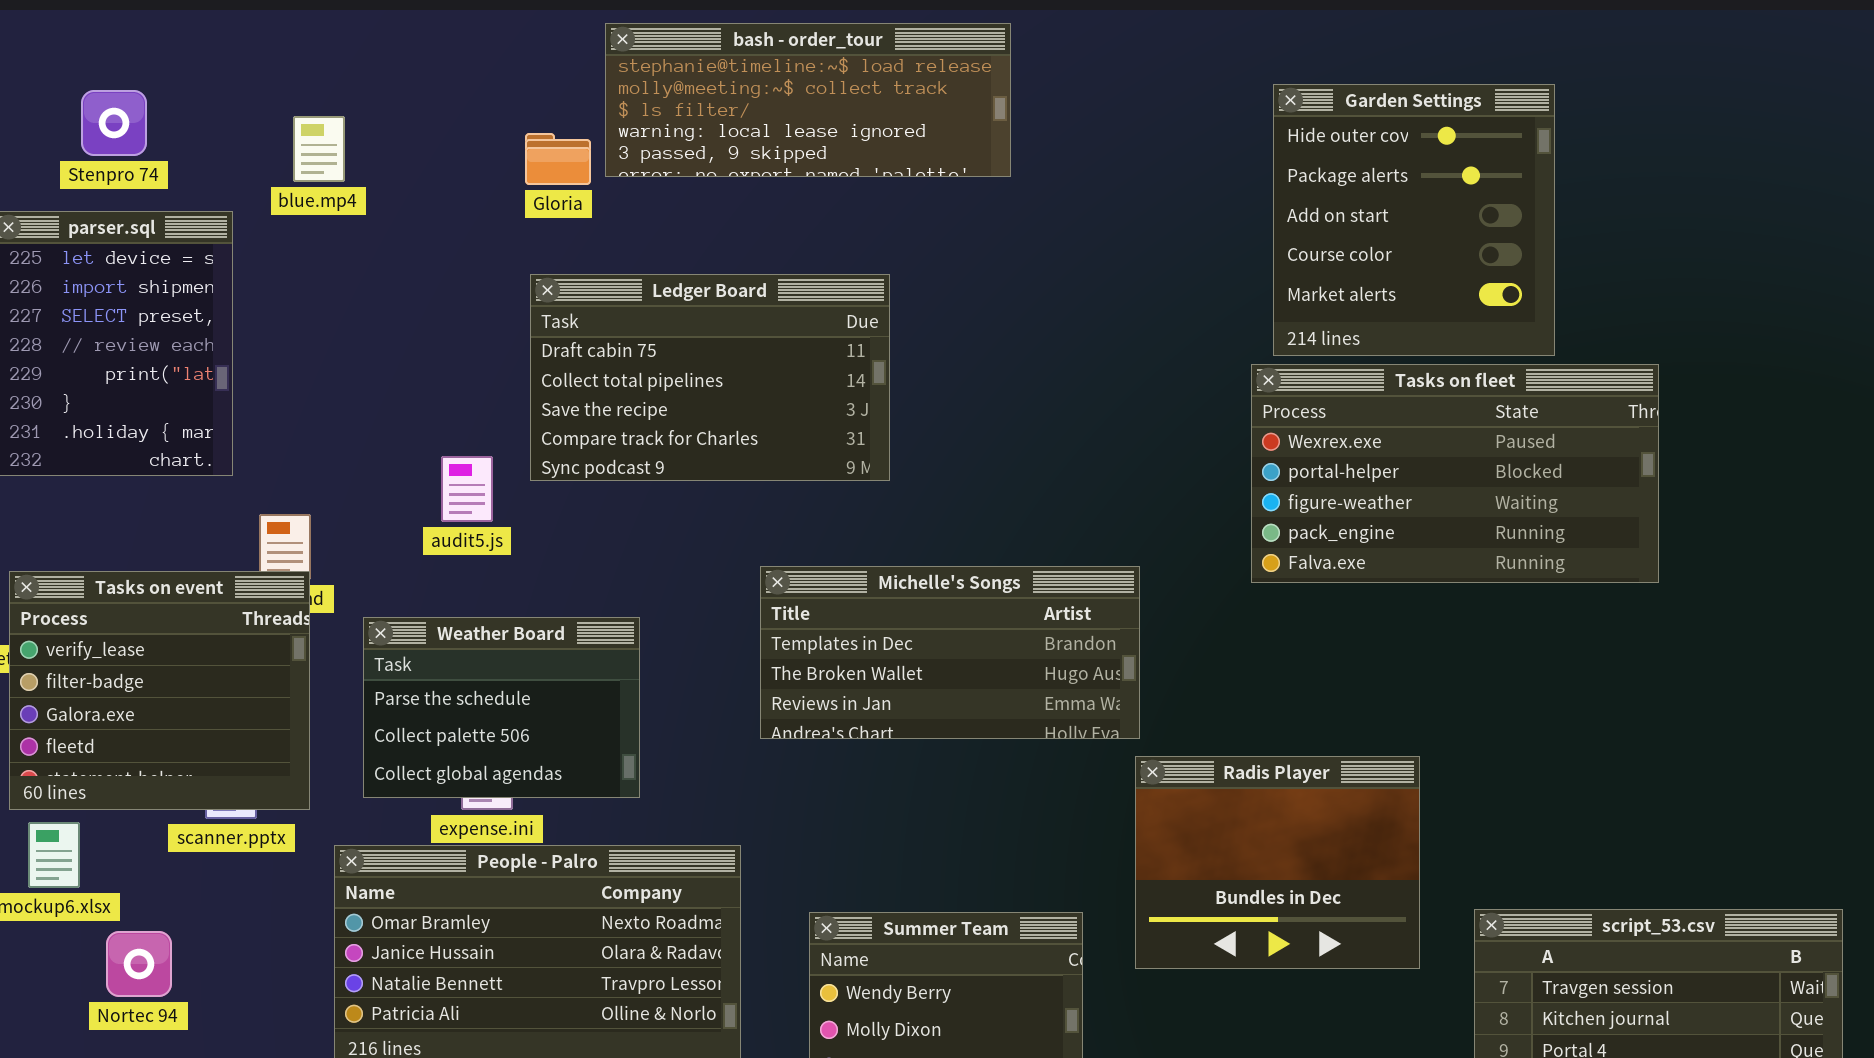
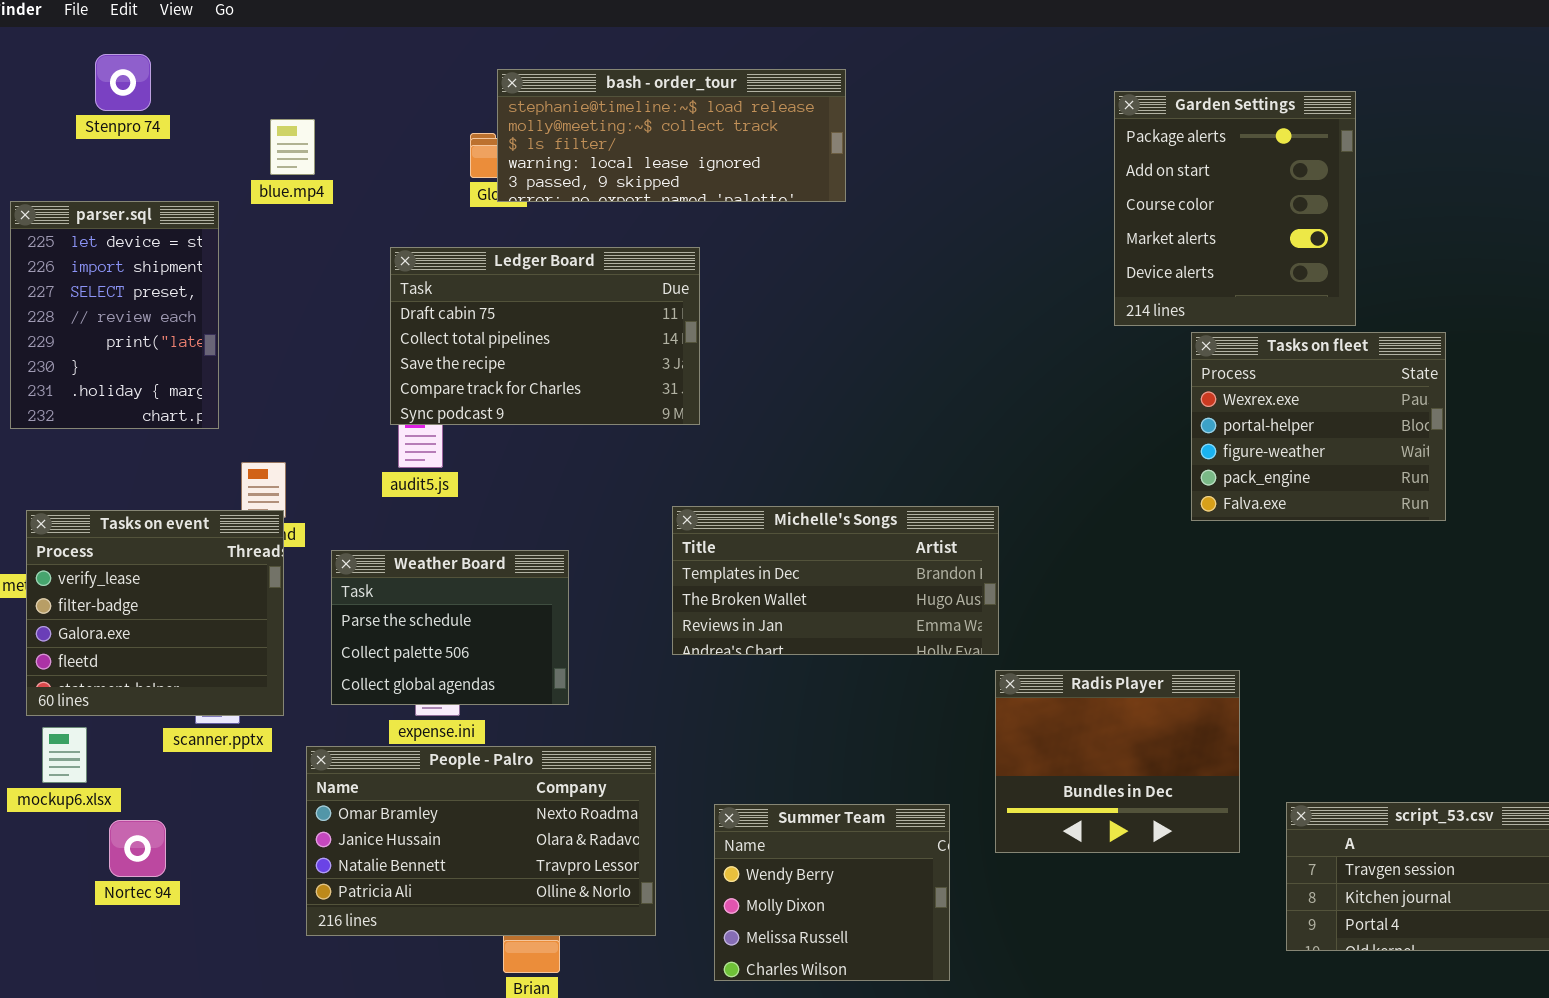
bash - order_tour: [605,23,1011,177] -> [497,69,846,202], moved
Garden Settings: [1273,84,1555,356] -> [1114,91,1356,326], scrolled down 1 row
Stenpro 74: [81,90,147,156] -> [95,54,151,111], moved
Ledger Board: [530,274,890,481] -> [390,247,700,425], moved
Tasks on fleet: [1251,364,1659,583] -> [1191,332,1446,521], resized

